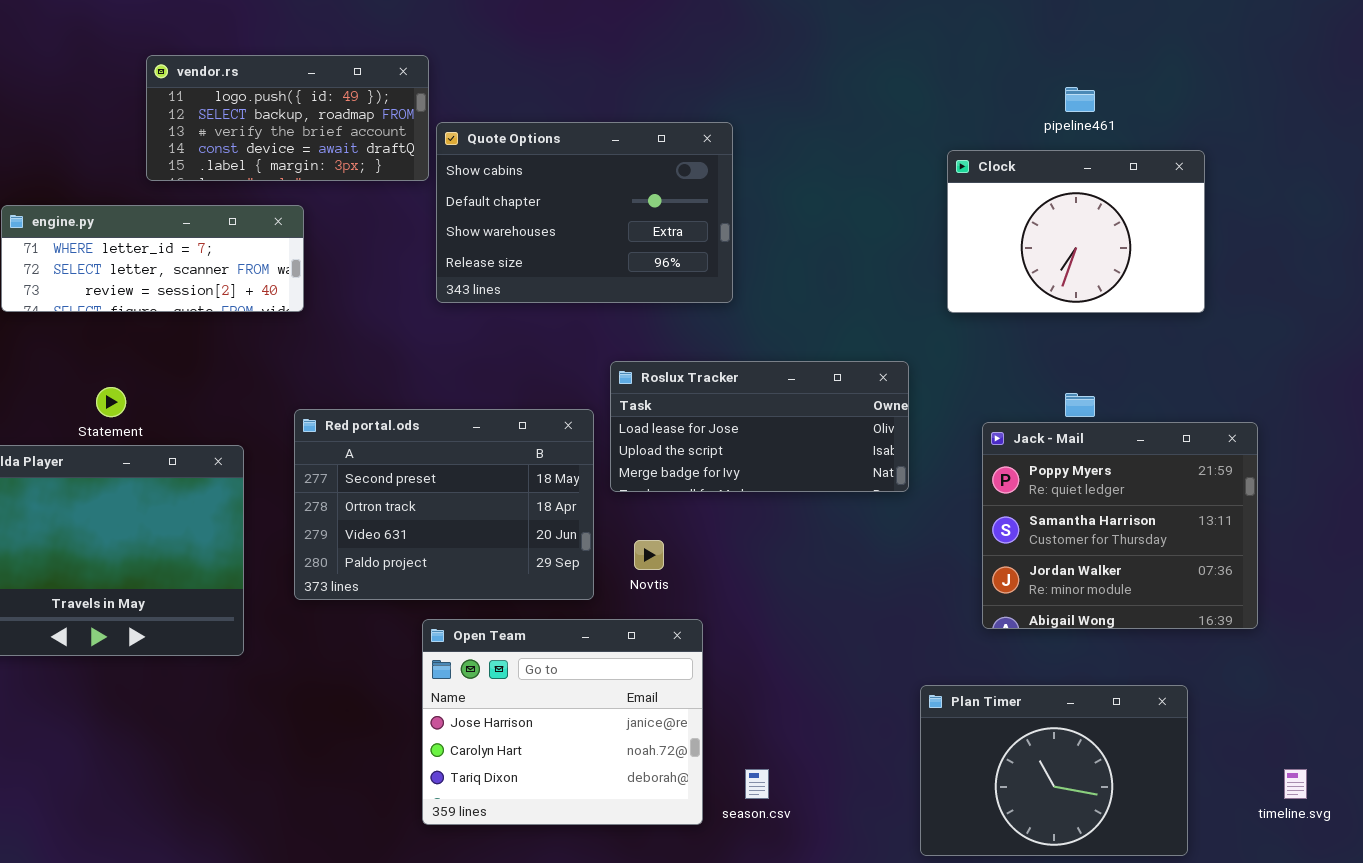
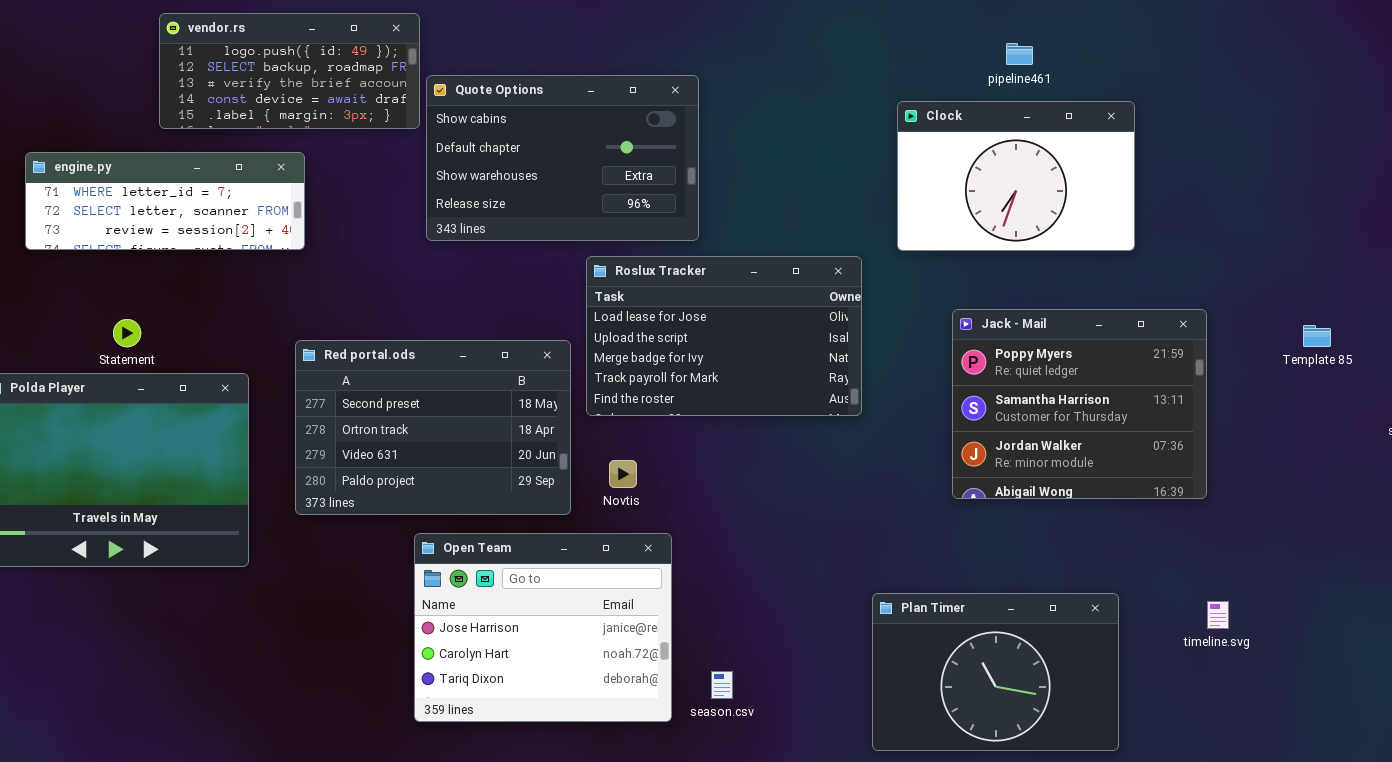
Roslux Tracker: [610,361,909,492] -> [586,256,862,416], resized
Jack - Mail: [982,422,1258,629] -> [952,309,1207,499], moved
timeline.svg: [1284,769,1307,799] -> [1207,601,1229,629], moved

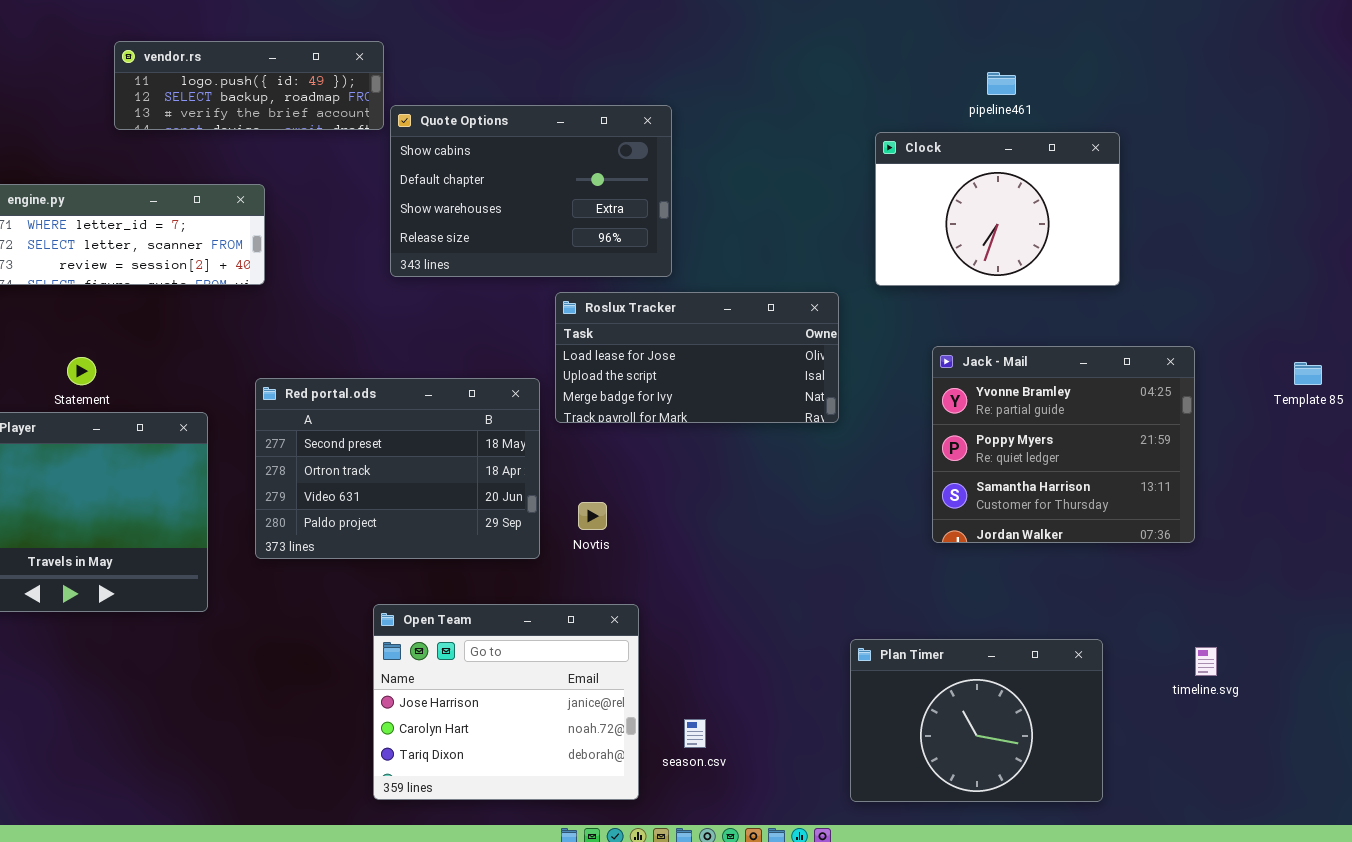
vendor.rs: [159,13,420,129] -> [114,41,384,130], resized
Roslux Tracker: [586,256,862,416] -> [555,292,839,423], resized
Jack - Mail: [952,309,1207,499] -> [932,346,1195,543], scrolled up 1 row
Open Team: [414,533,672,722] -> [373,604,639,800], moved

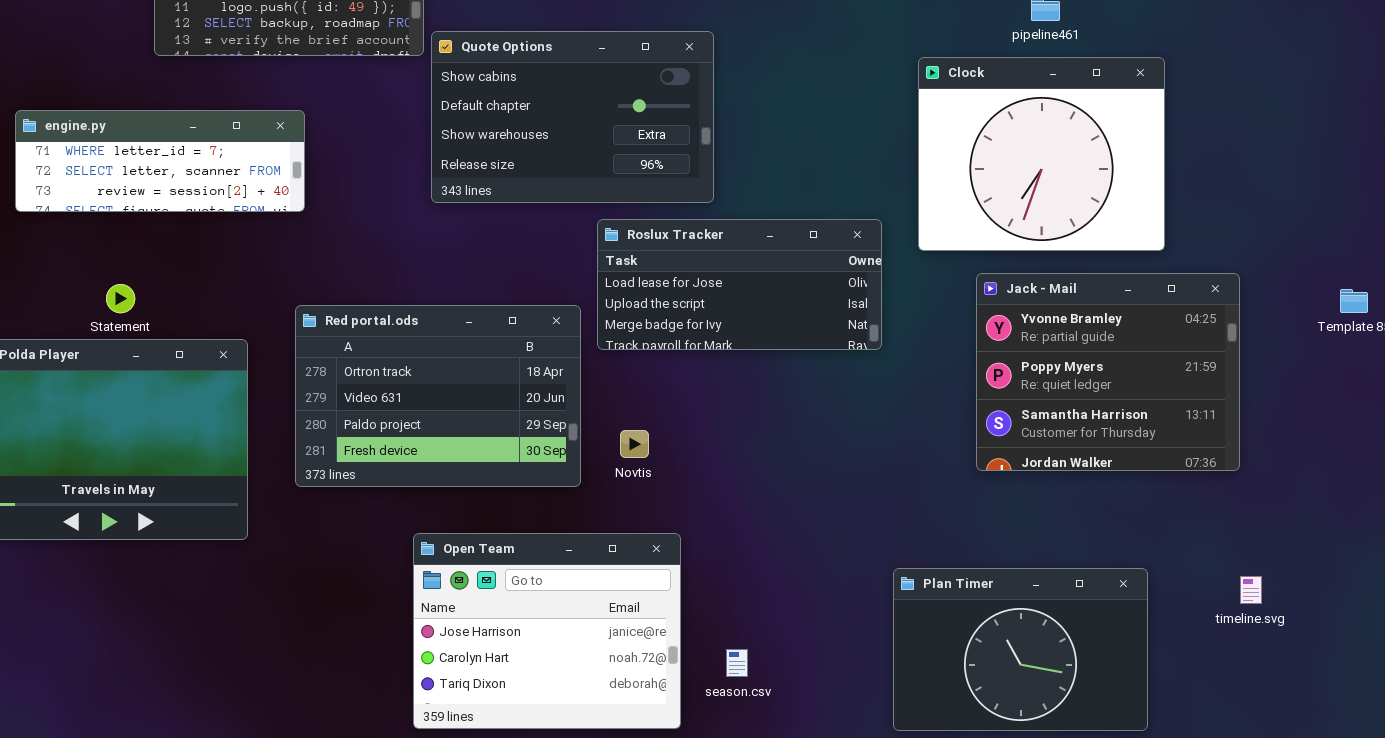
Clock: [875,132,1120,286] -> [918,57,1165,251], resized
Red portal.ods: [255,378,540,559] -> [295,305,581,487], scrolled down 1 row

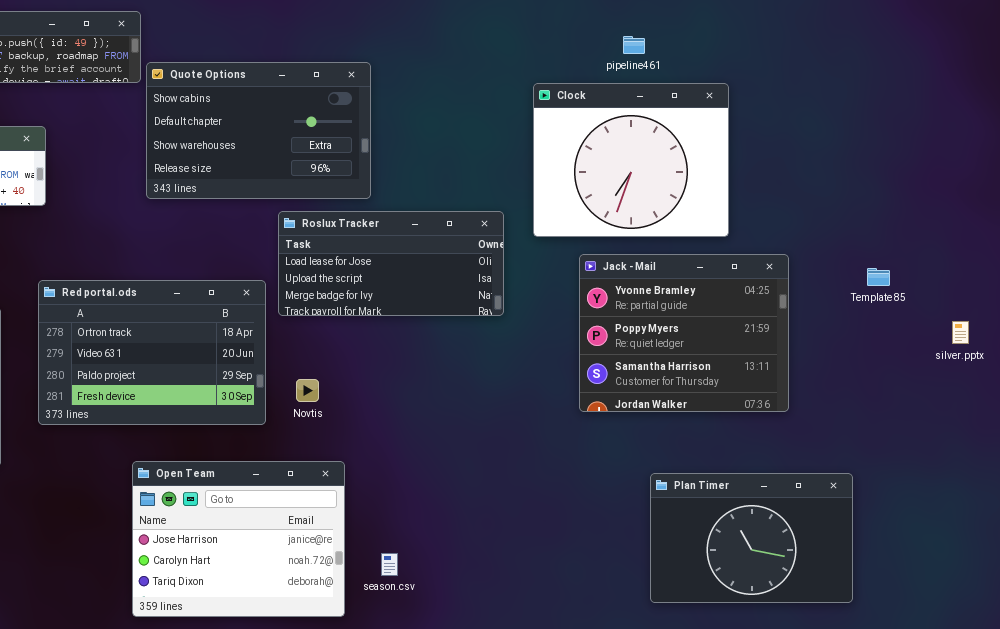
Plan Timer: [893,568,1148,731] -> [650,473,853,603], moved

